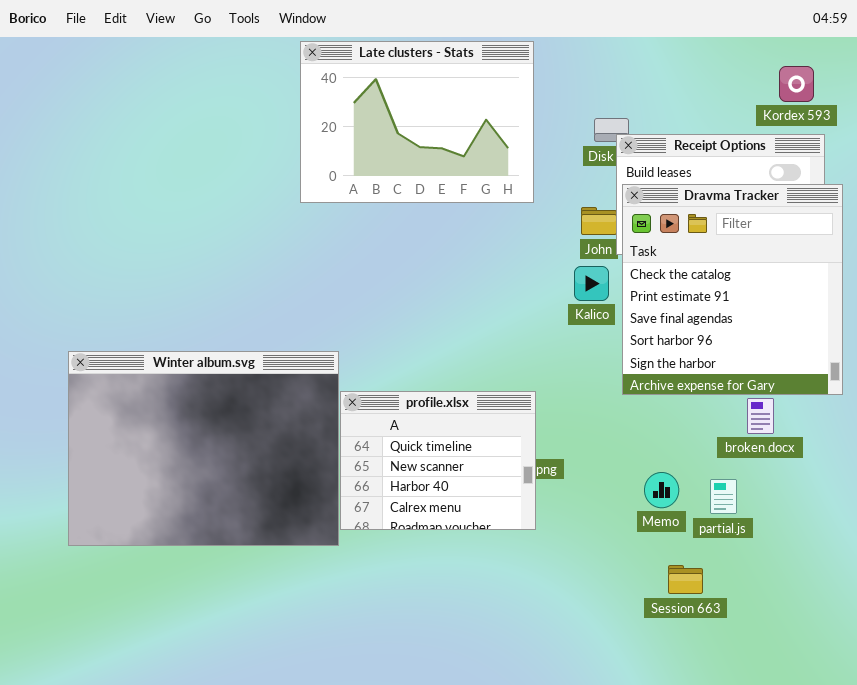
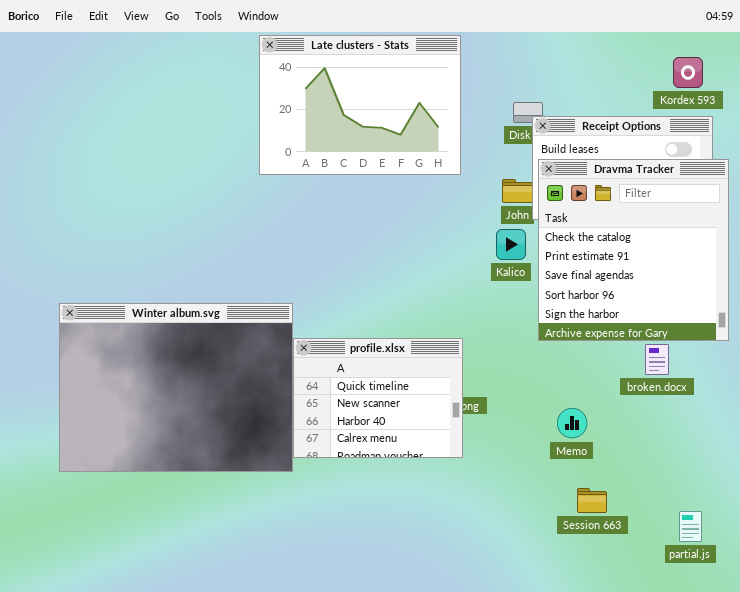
partial.js: [710,479,737,514] -> [679,511,702,542], moved

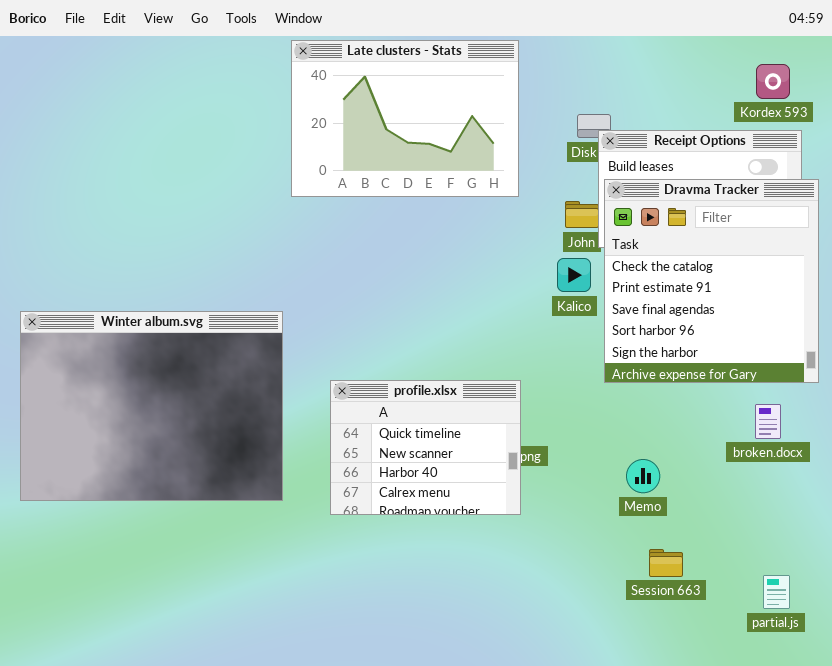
Winter album.svg: [59,303,293,472] -> [20,311,283,501], moved
broken.docx: [645,344,669,375] -> [755,404,781,439], moved

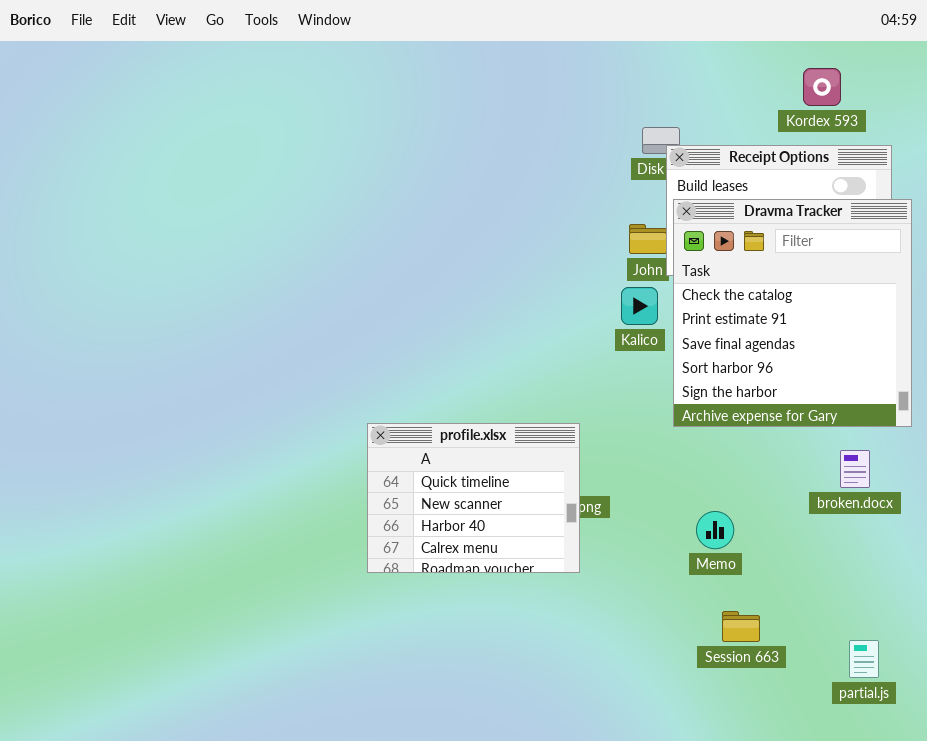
Late clusters - Stats: [291,40,519,197] -> none, closed
Kordex 593: [756,64,790,99] -> [803,68,841,106], moved
Winter album.svg: [20,311,283,501] -> none, closed

